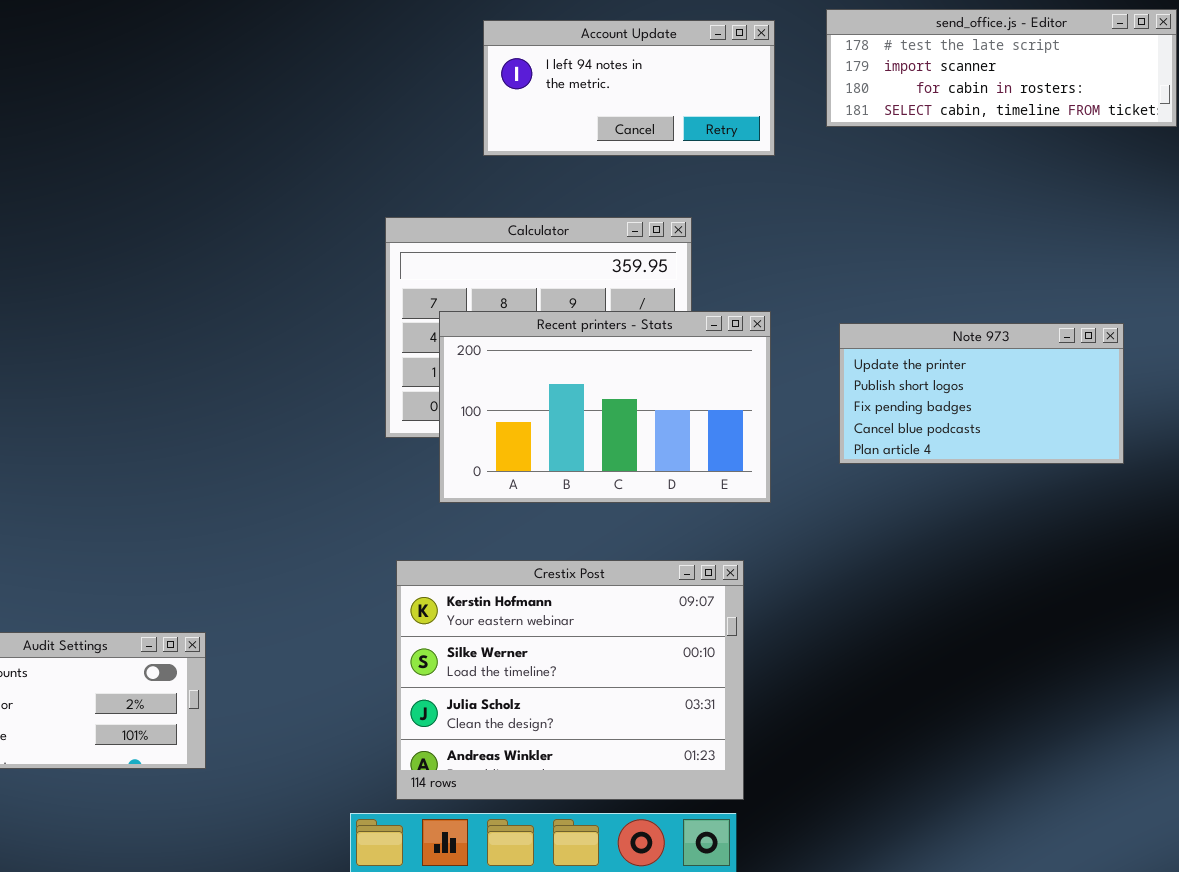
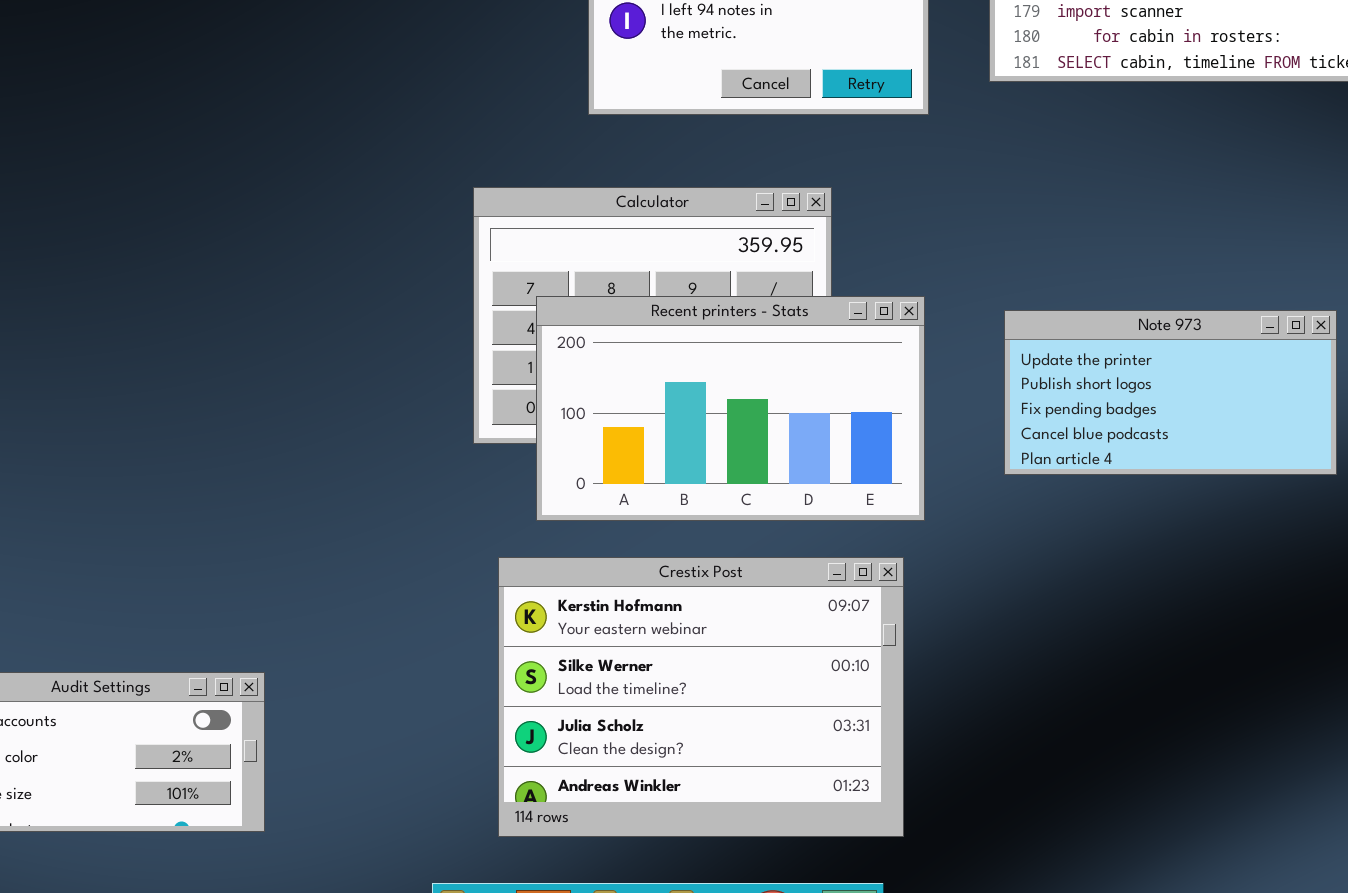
Crestix Post: [396,560,744,800] -> [498,557,904,837], moved

